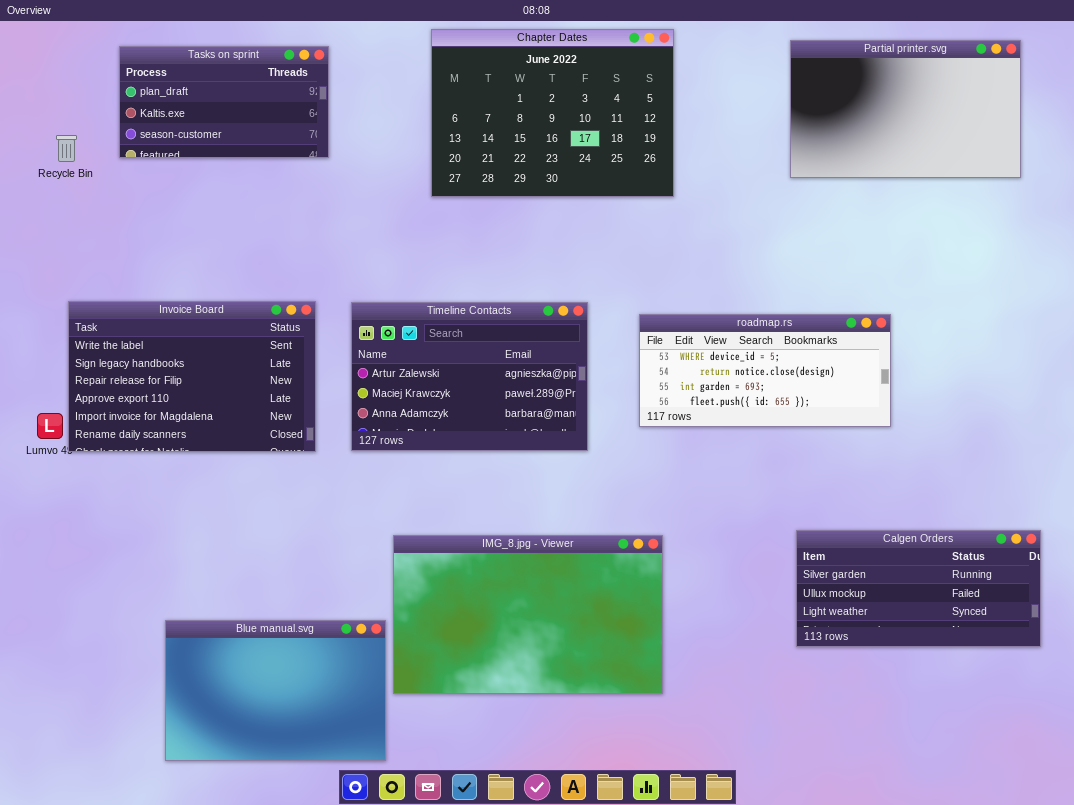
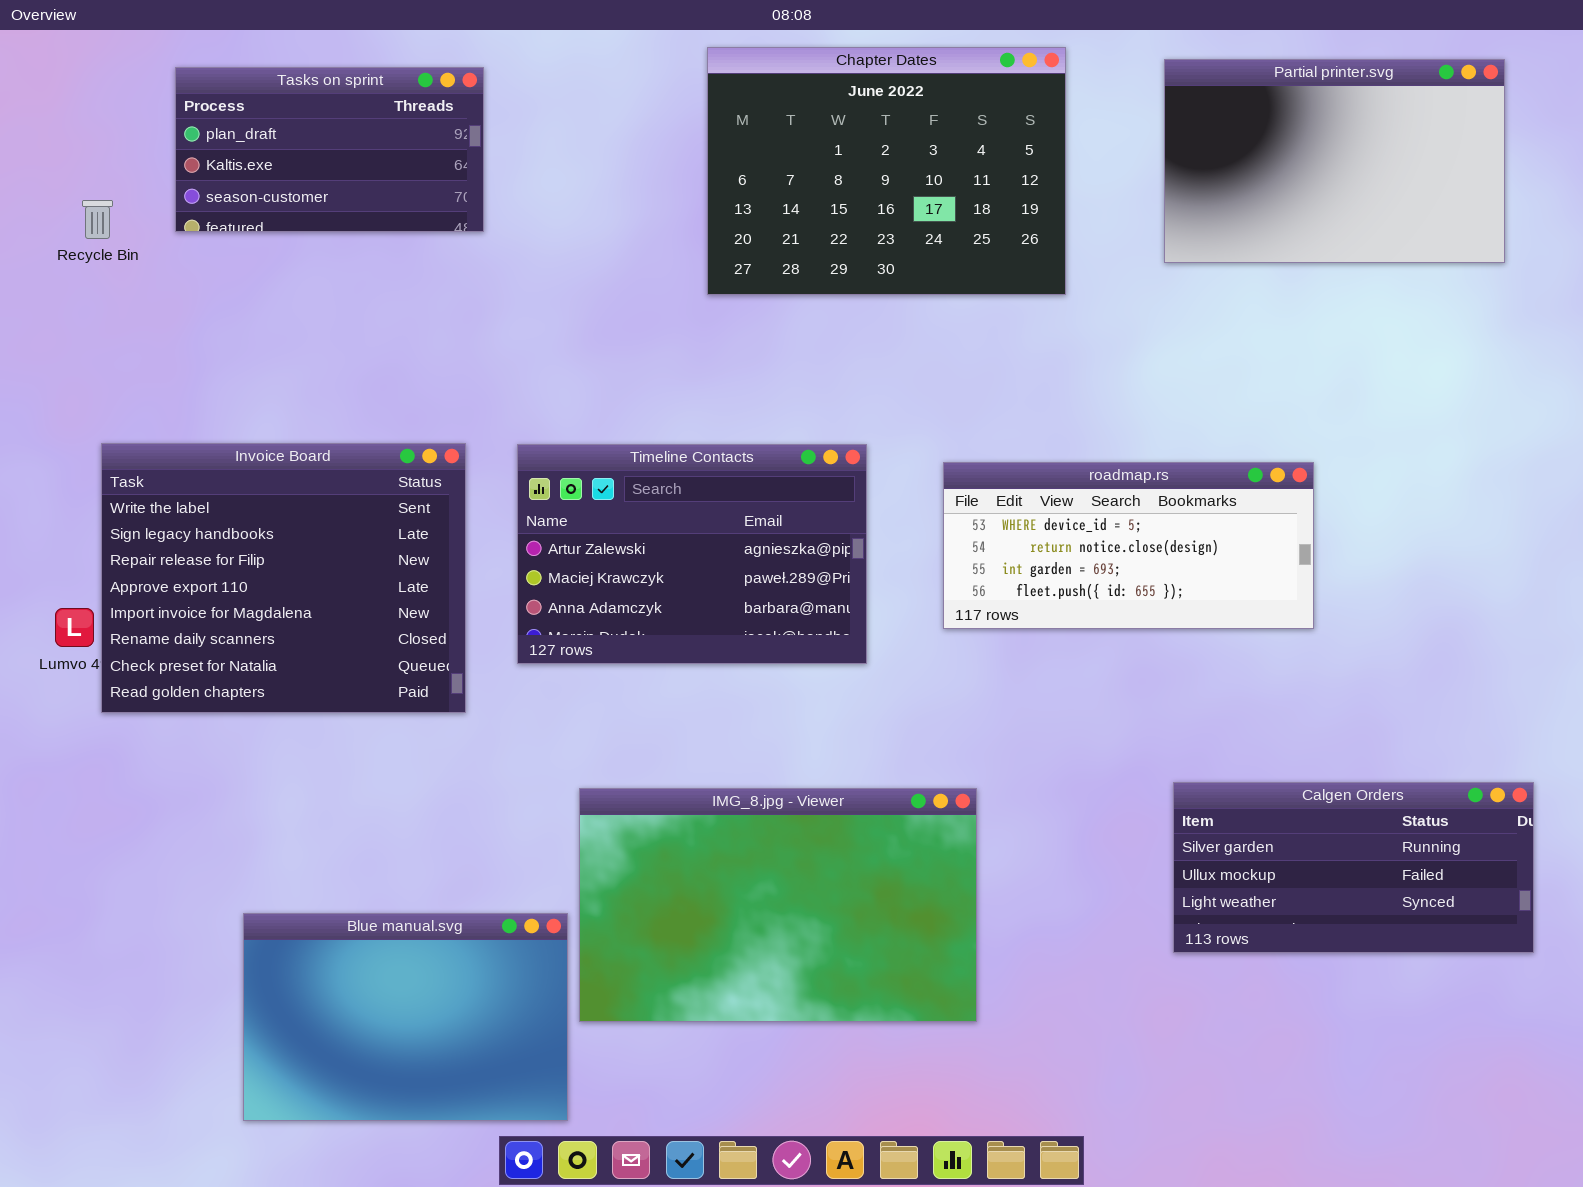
Chapter Dates: [431,29,674,197] -> [707,47,1066,295], moved
Invoice Board: [68,301,316,452] -> [101,443,466,713], resized

